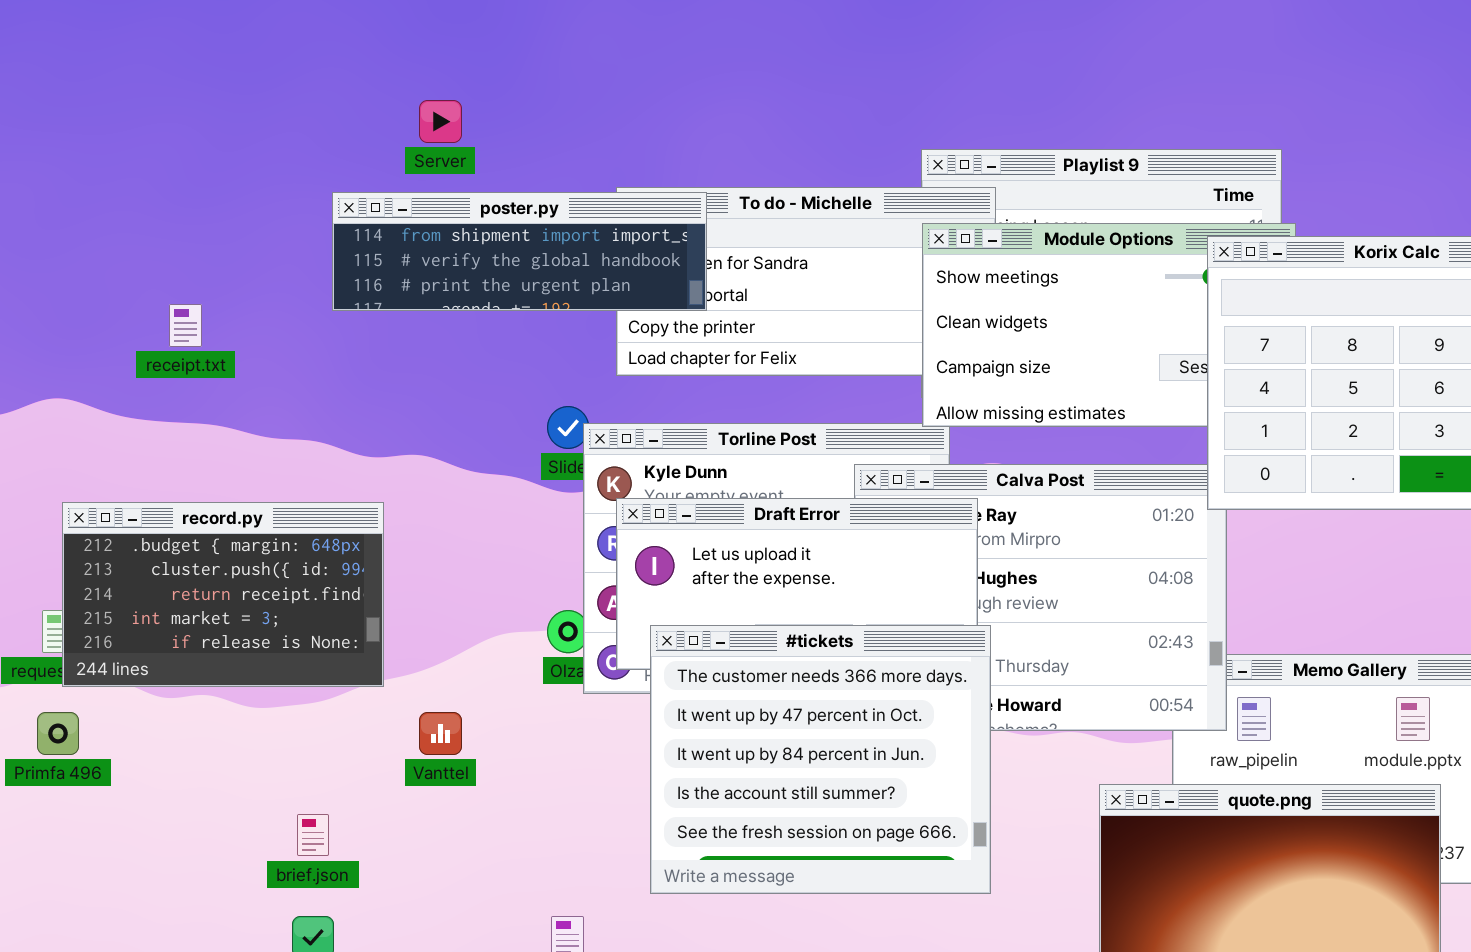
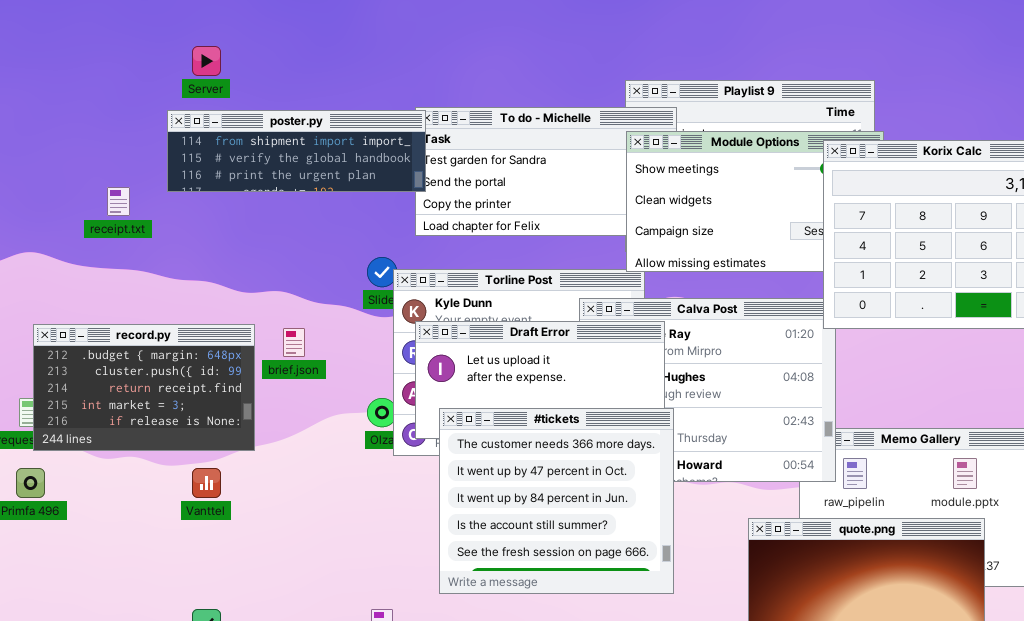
Server: [419,100,462,143] -> [192,46,221,76], moved
poster.py: [332,192,707,311] -> [167,110,426,192], moved
Vanttel: [419,712,462,755] -> [192,468,221,498], moved
brief.json: [297,814,329,856] -> [283,328,305,357], moved

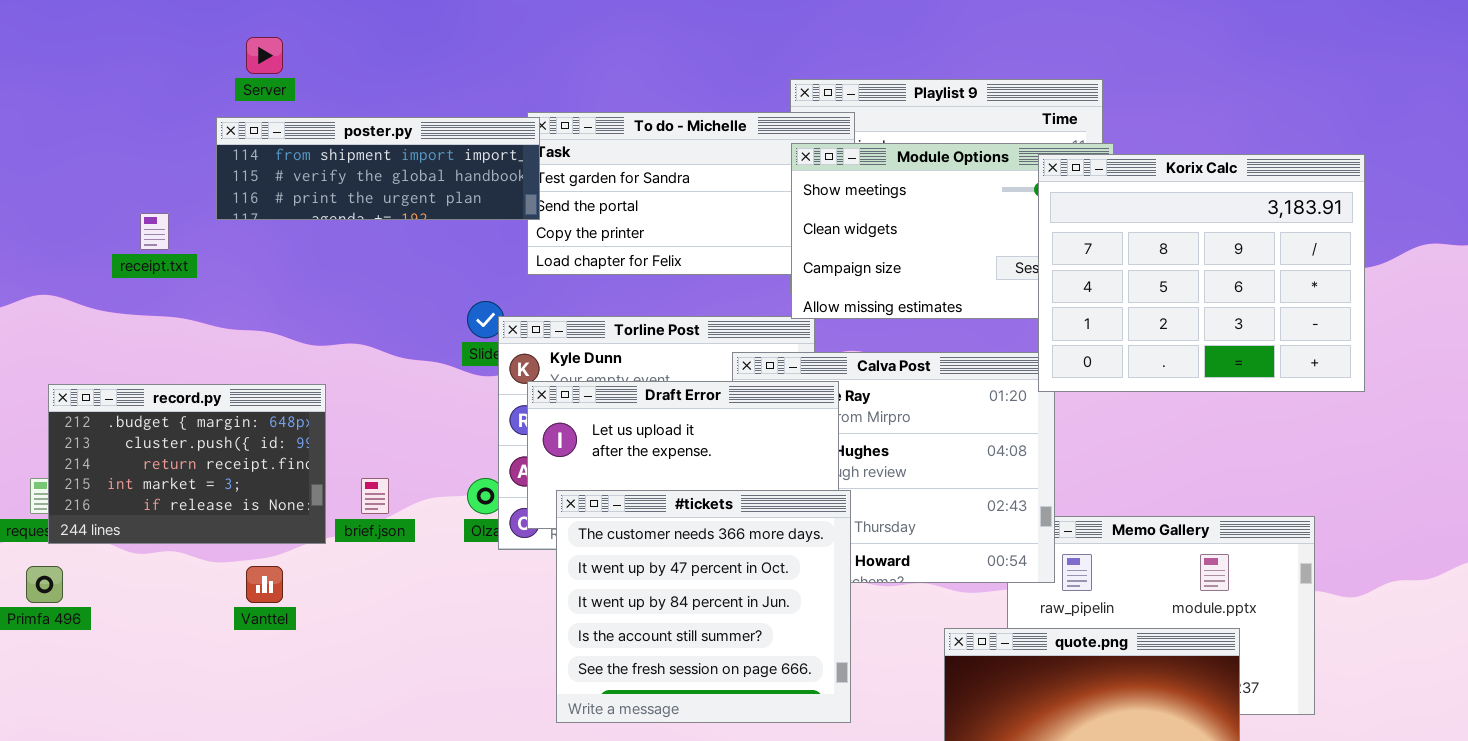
brief.json: [283,328,305,357] -> [361,478,389,514], moved

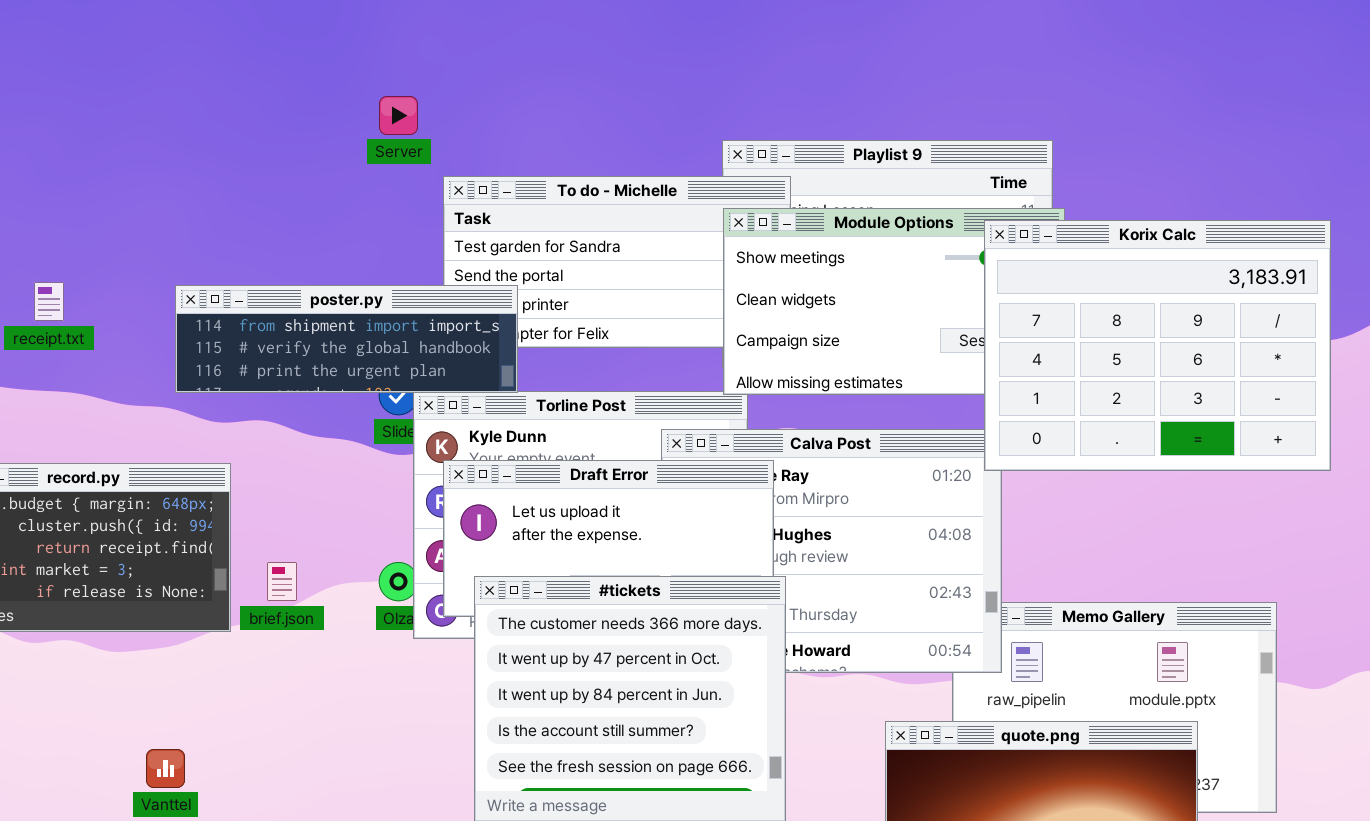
Server: [246,37,283,74] -> [379,96,418,135], moved
poster.py: [216,117,540,220] -> [175,285,518,393], moved
Vanttel: [246,566,283,603] -> [146,749,185,788], moved

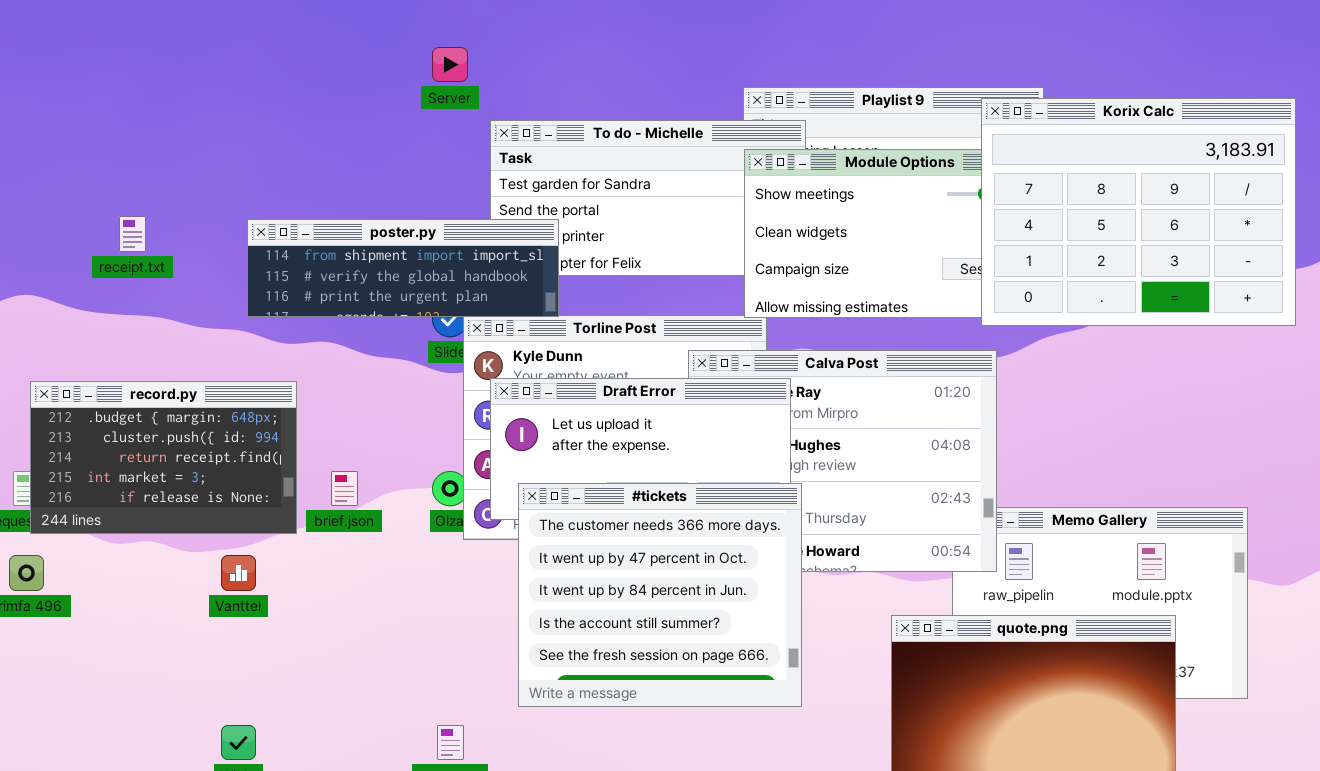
Korix Calc: [984,220,1331,471] -> [981,98,1296,326], moved
Vanttel: [146,749,185,788] -> [221,555,256,591], moved

